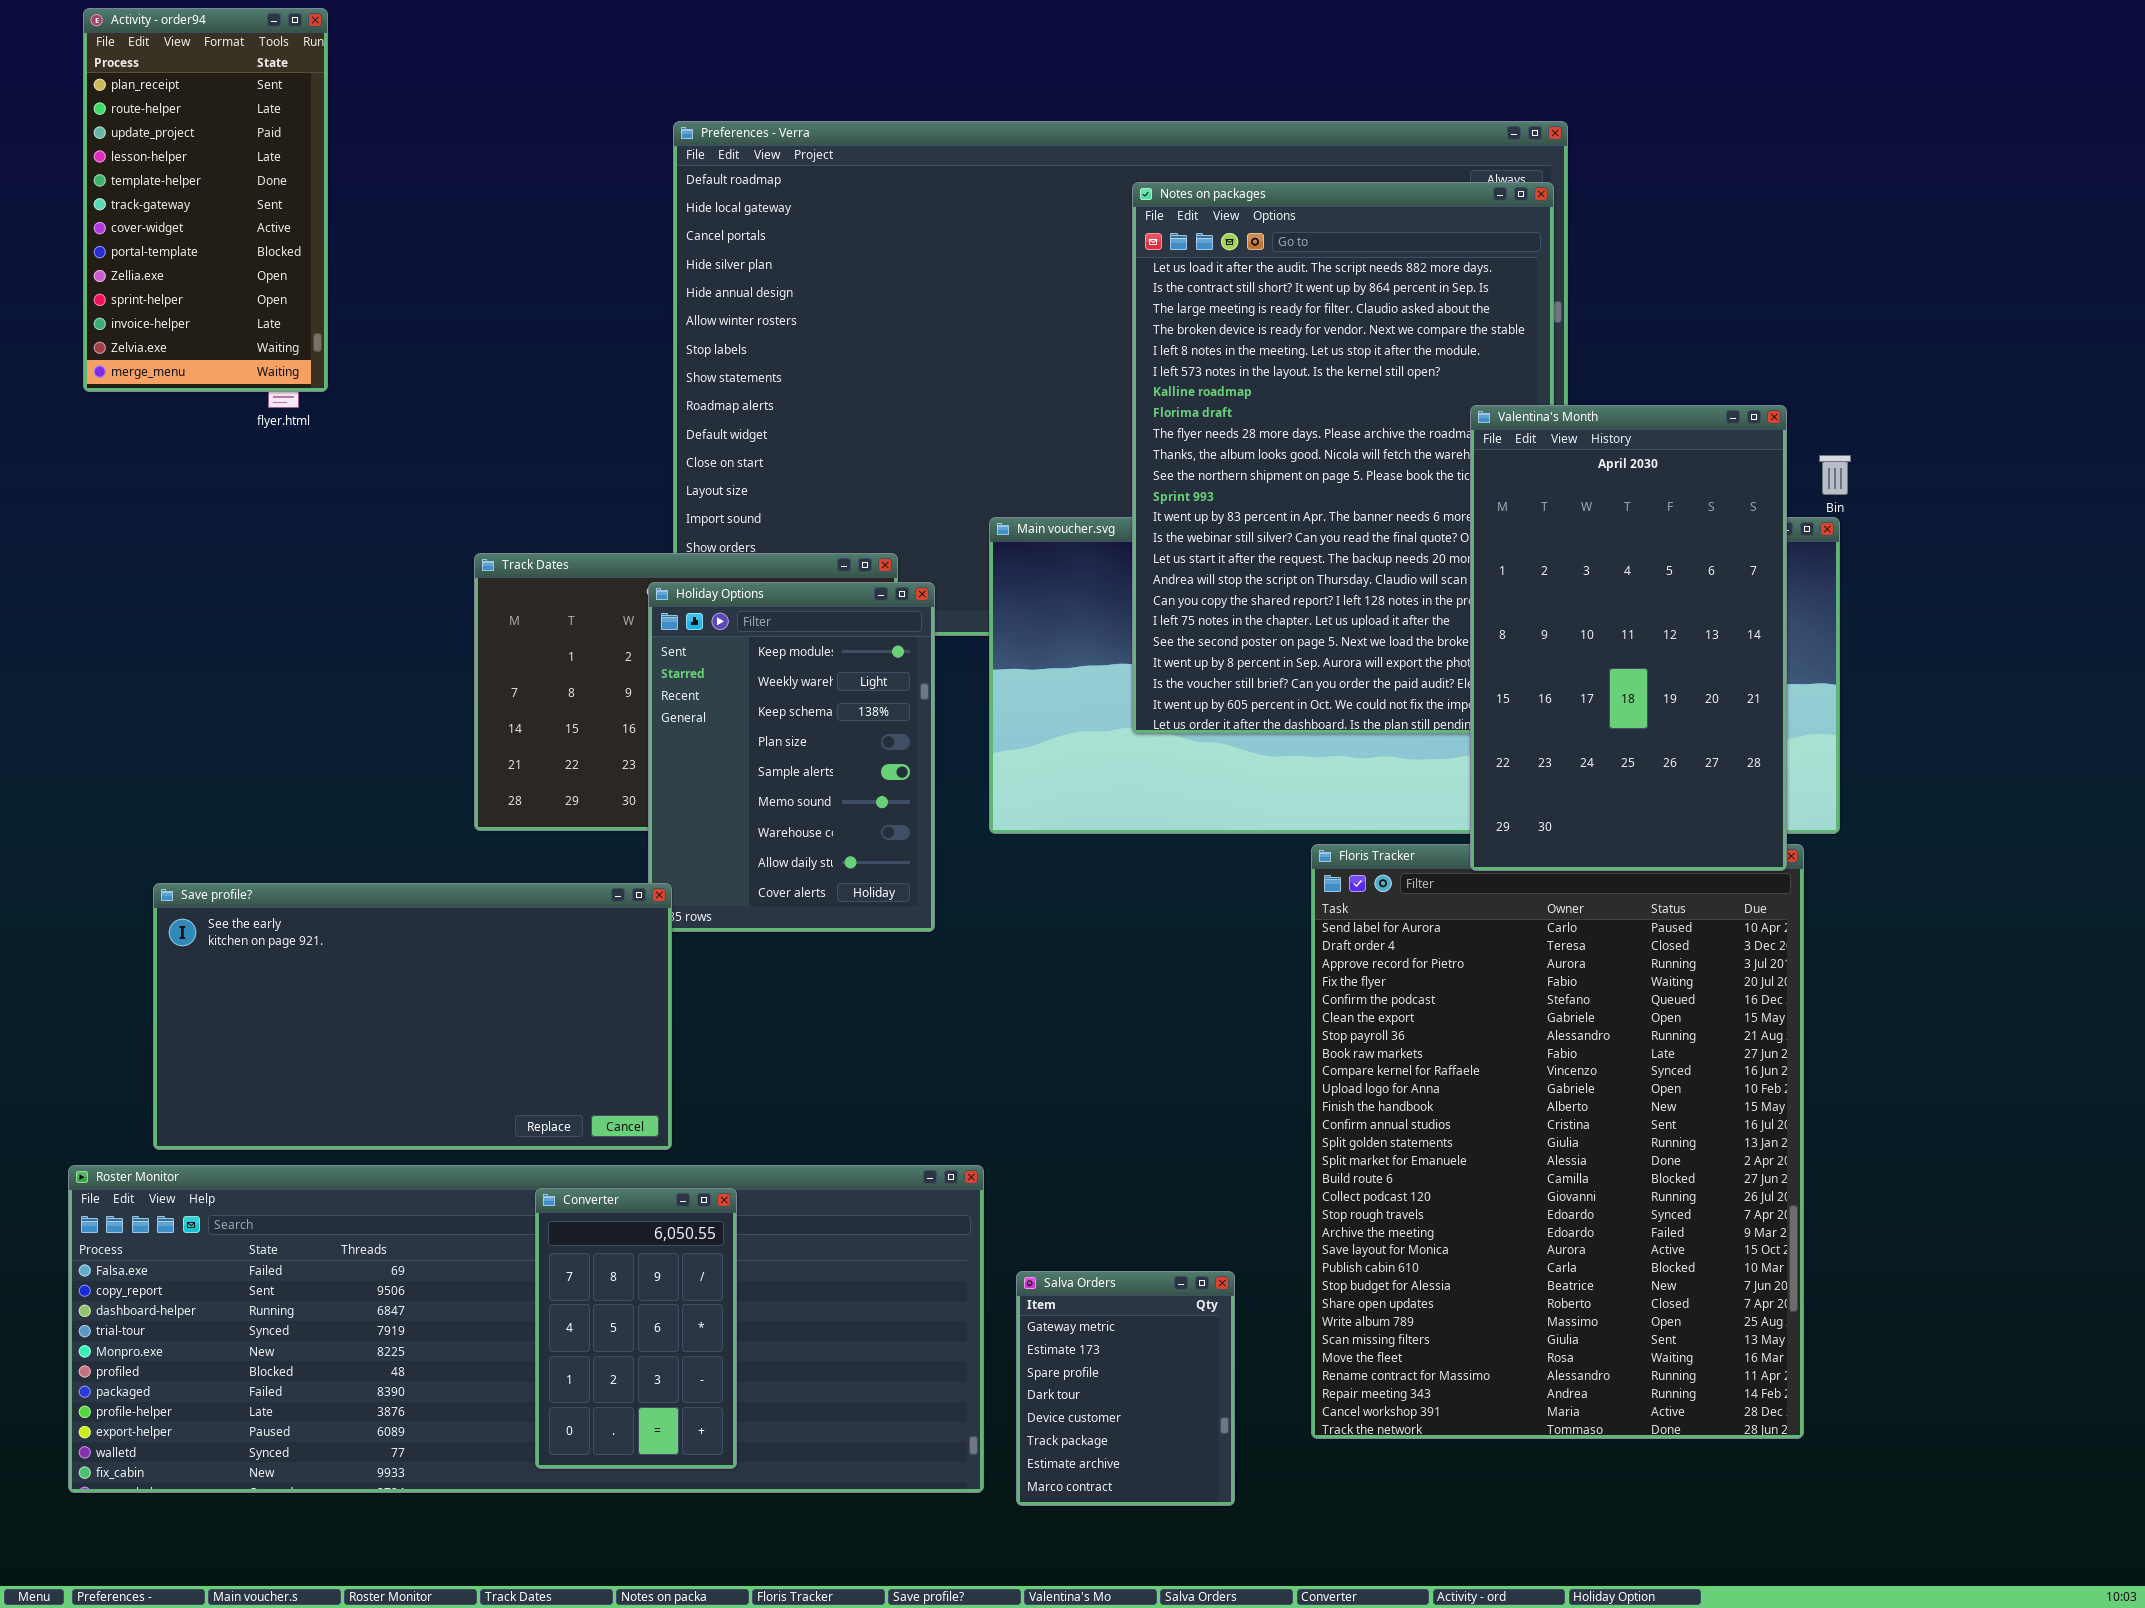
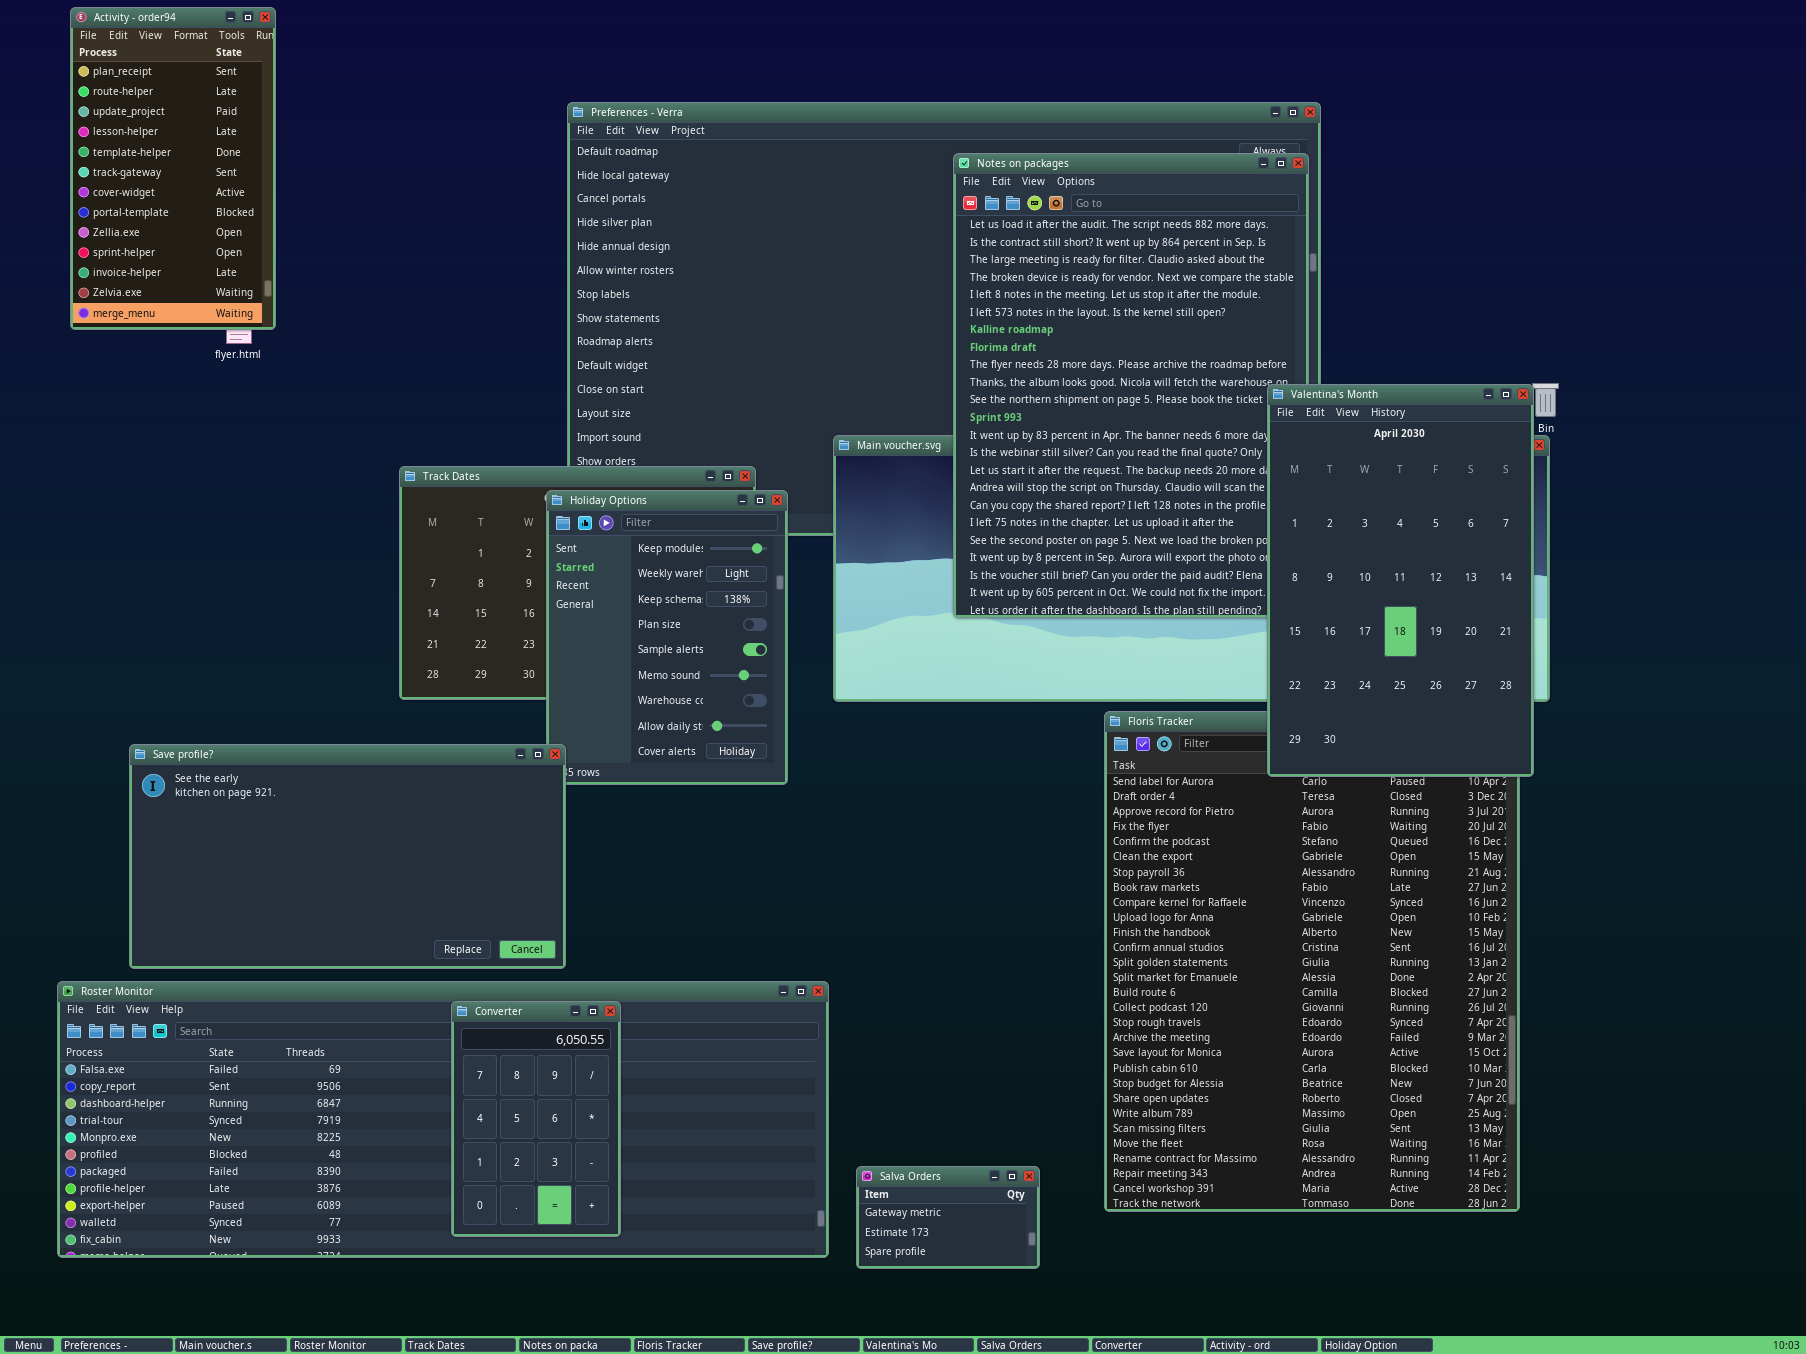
Valentina's Month: [1470,405,1787,871] -> [1267,384,1534,777], moved
Salva Orders: [1016,1271,1235,1506] -> [856,1166,1040,1269], resized

